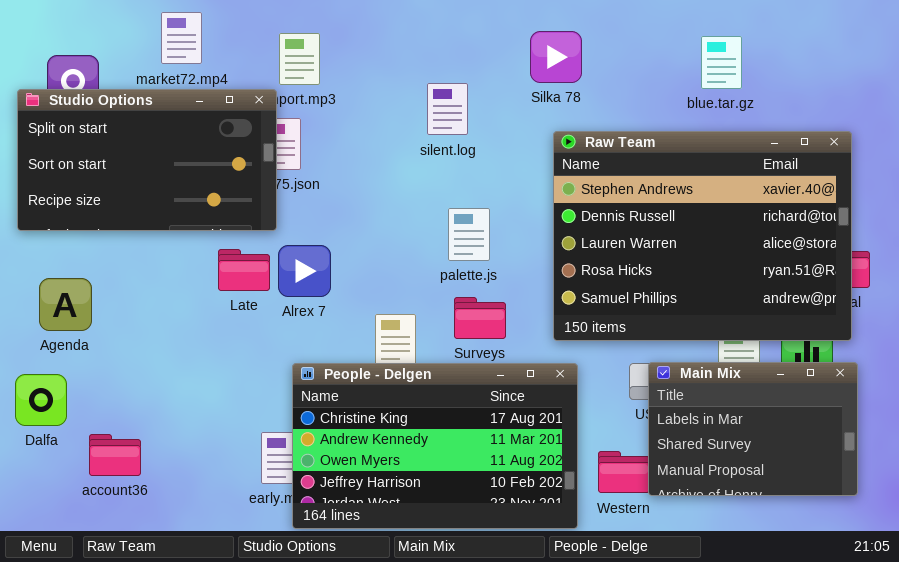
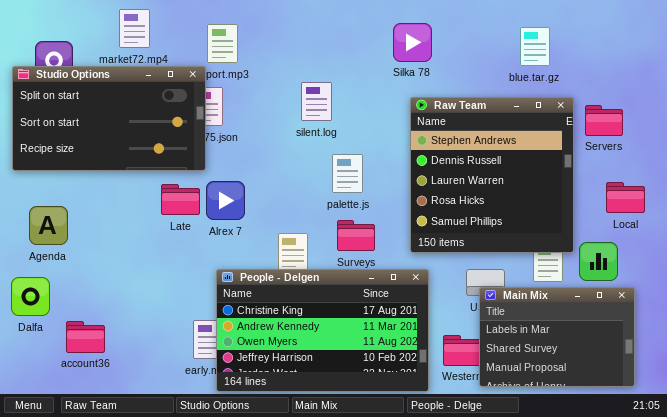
silent.log: [427,83,468,135] -> [301,82,332,121], moved
Raw Team: [553,131,852,341] -> [410,97,574,253], resized
Main Mix: [648,362,858,496] -> [479,287,635,387], moved

